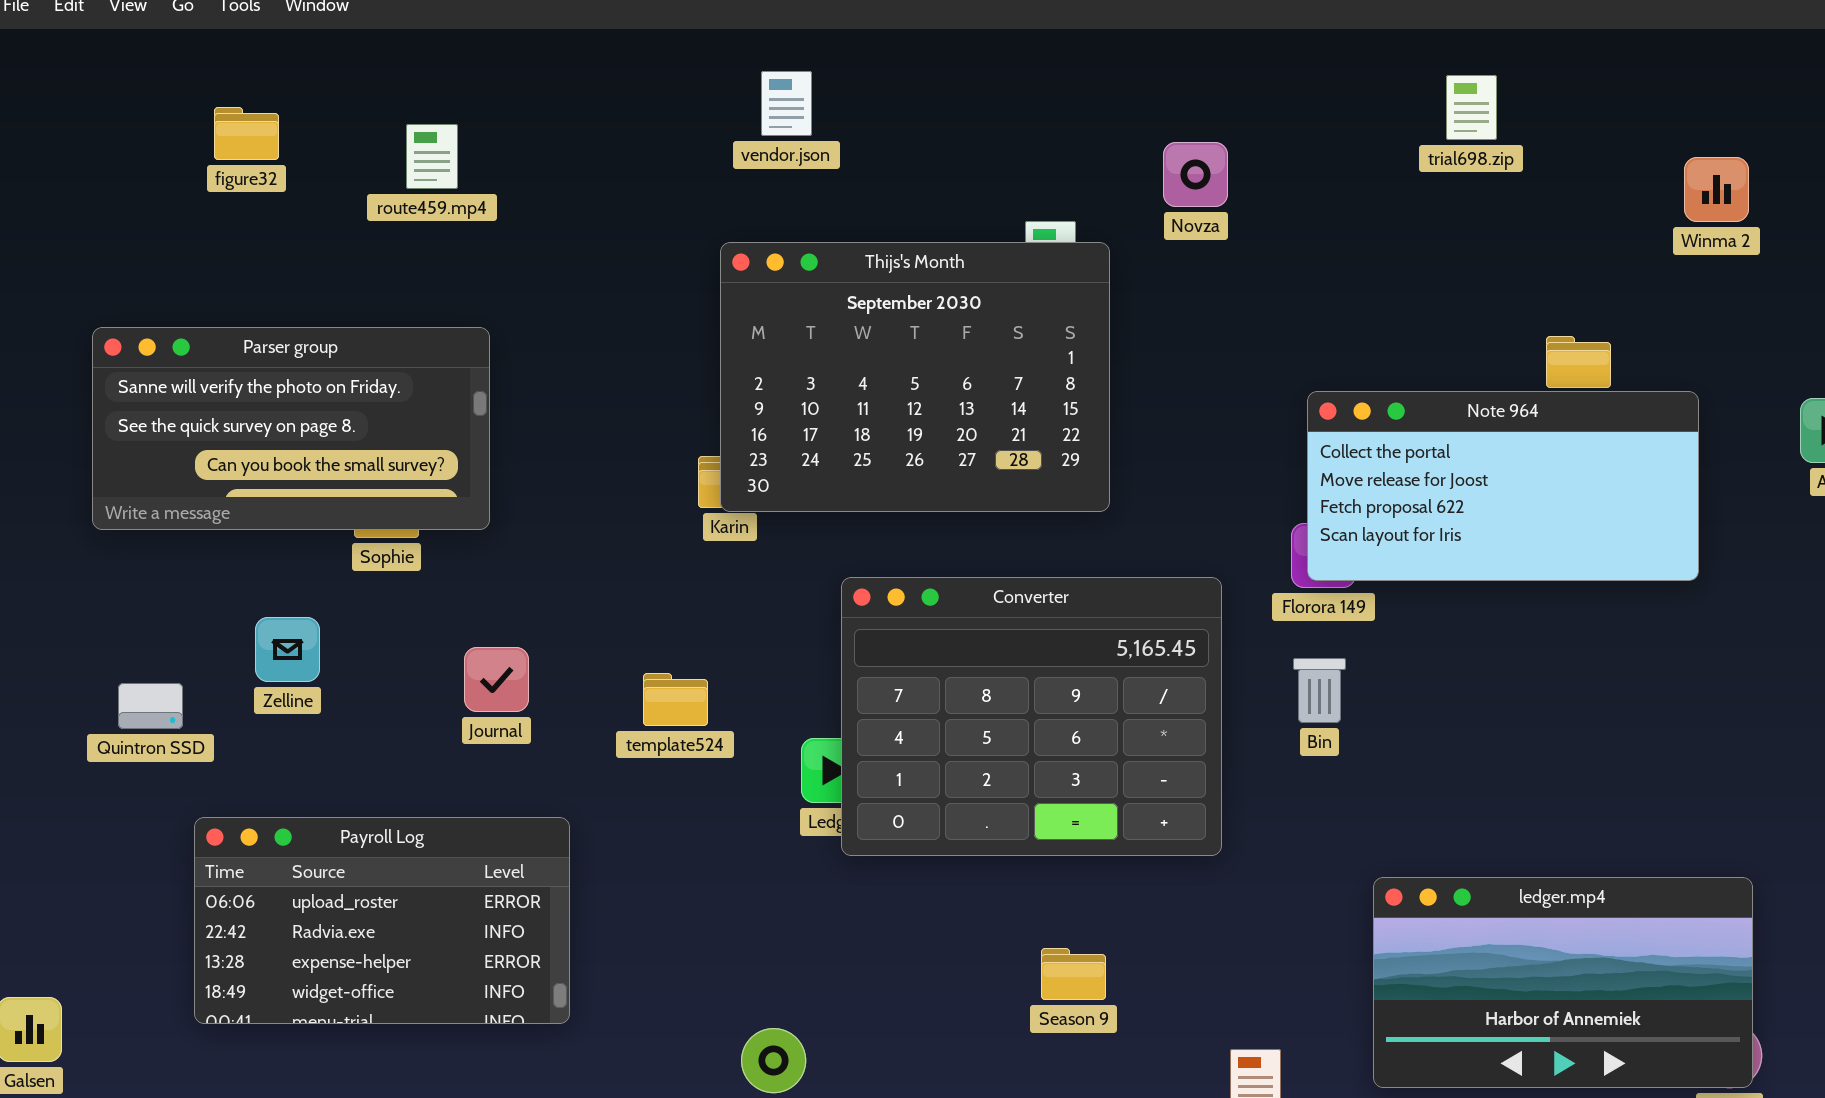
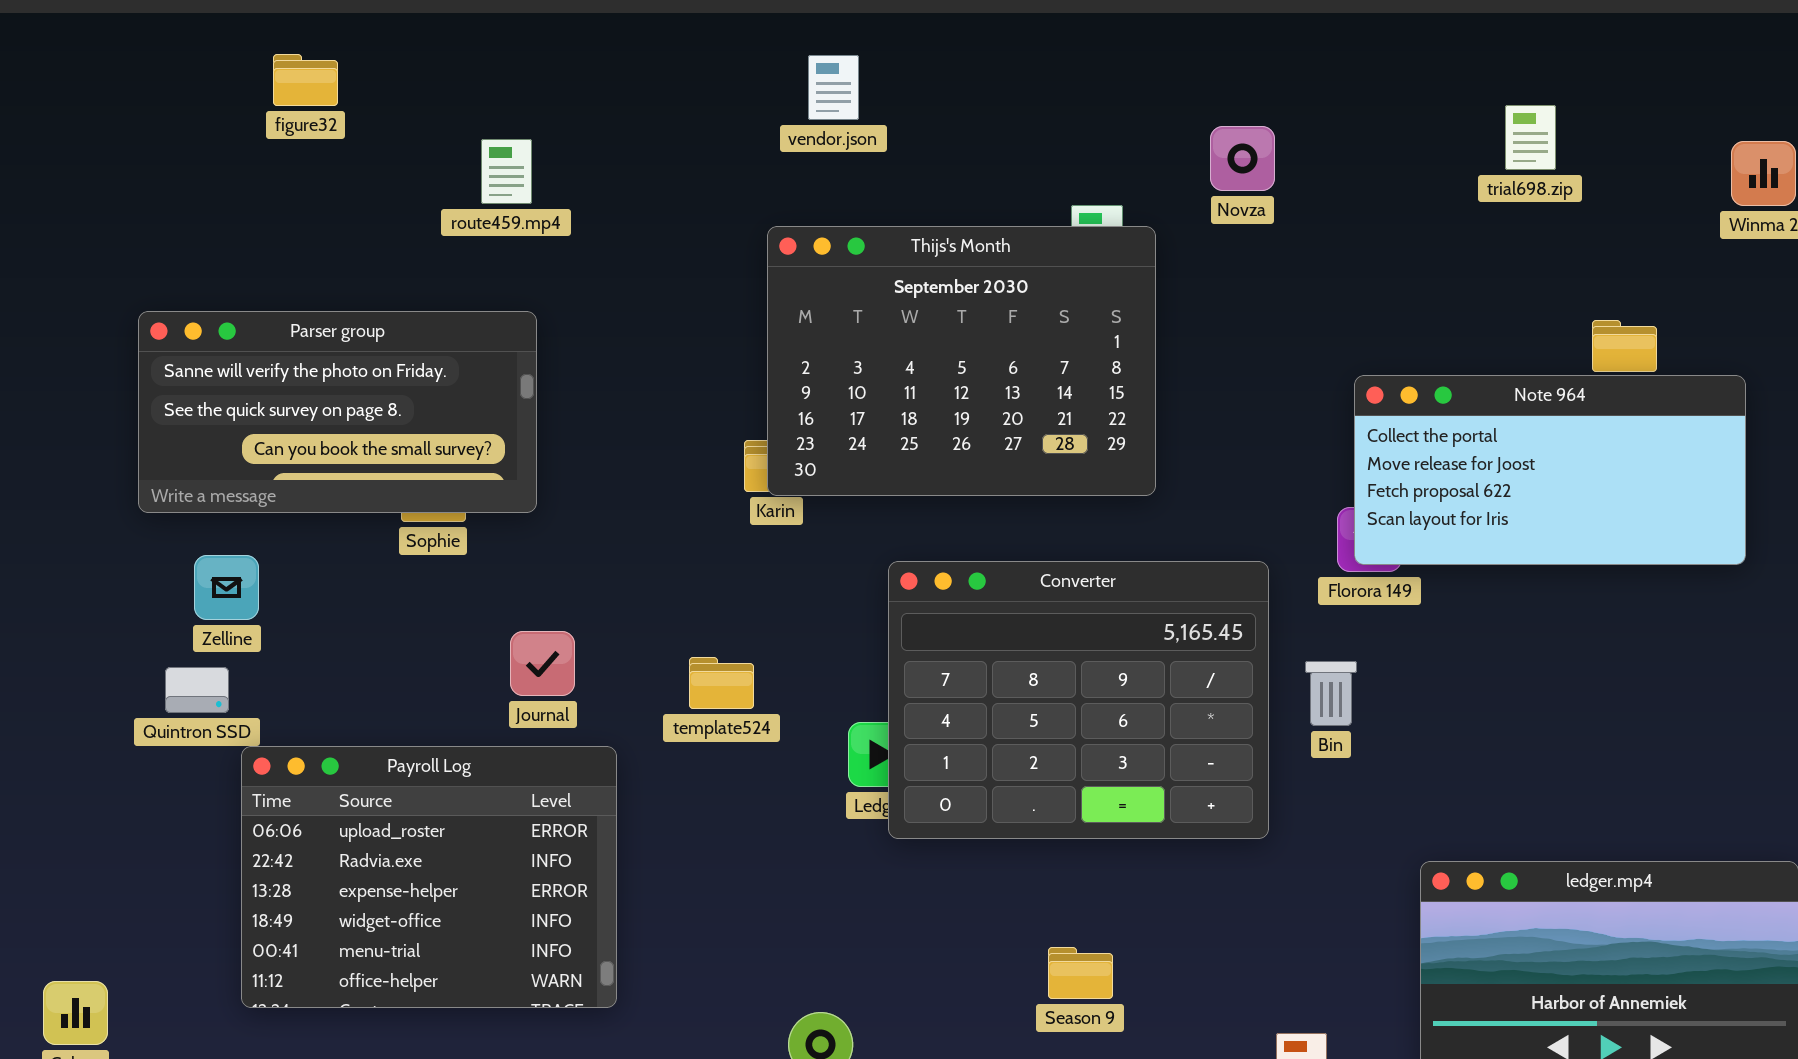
trial698.zip: [1446,75,1497,140] -> [1505,105,1556,170], moved
figure32: [214,107,279,160] -> [273,54,338,106], moved
route459.mp4: [406,124,458,189] -> [481,139,532,204], moved
Zelline: [255,617,320,682] -> [194,555,259,620], moved
Bin: [1293,658,1346,723] -> [1305,661,1357,726], moved
Payroll Log: [194,817,570,1024] -> [241,746,617,1008], resized
Season 9: [1041,948,1106,1000] -> [1048,947,1113,999], moved

